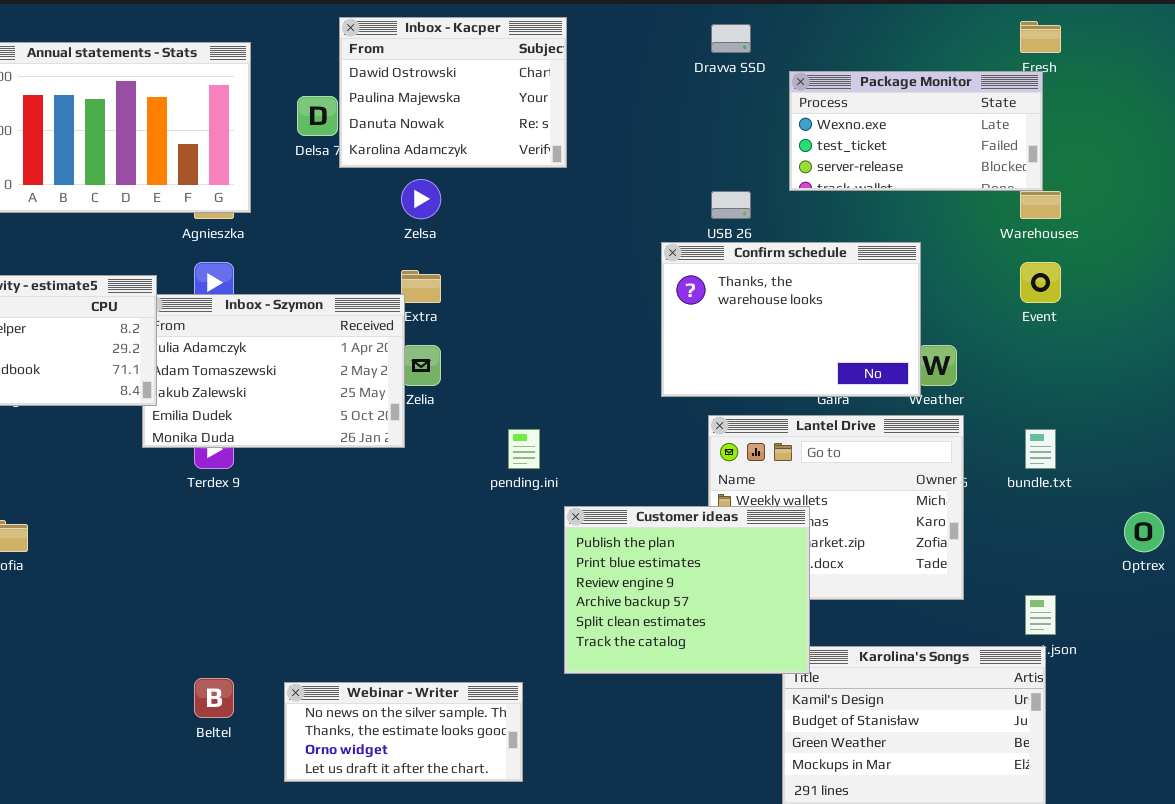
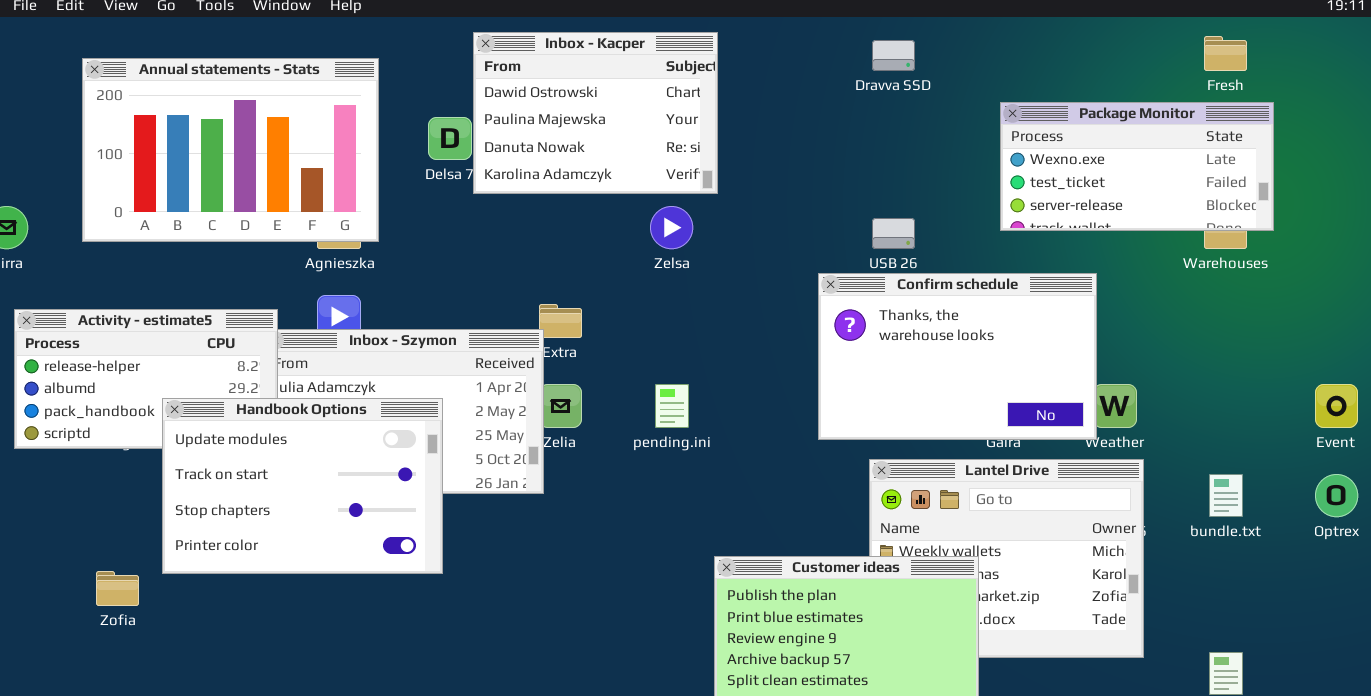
Package Monitor: [789,71,1043,191] -> [1000,102,1274,231], moved
Zelsa: [401,179,441,219] -> [650,206,693,249], moved
Event: [1020,262,1061,303] -> [1315,384,1358,428], moved
Handbook Options: none -> [162,398,443,574], opened
pending.ini: [508,429,540,469] -> [655,384,689,428], moved
Optrex: [1124,512,1164,552] -> [1315,474,1358,517], moved

